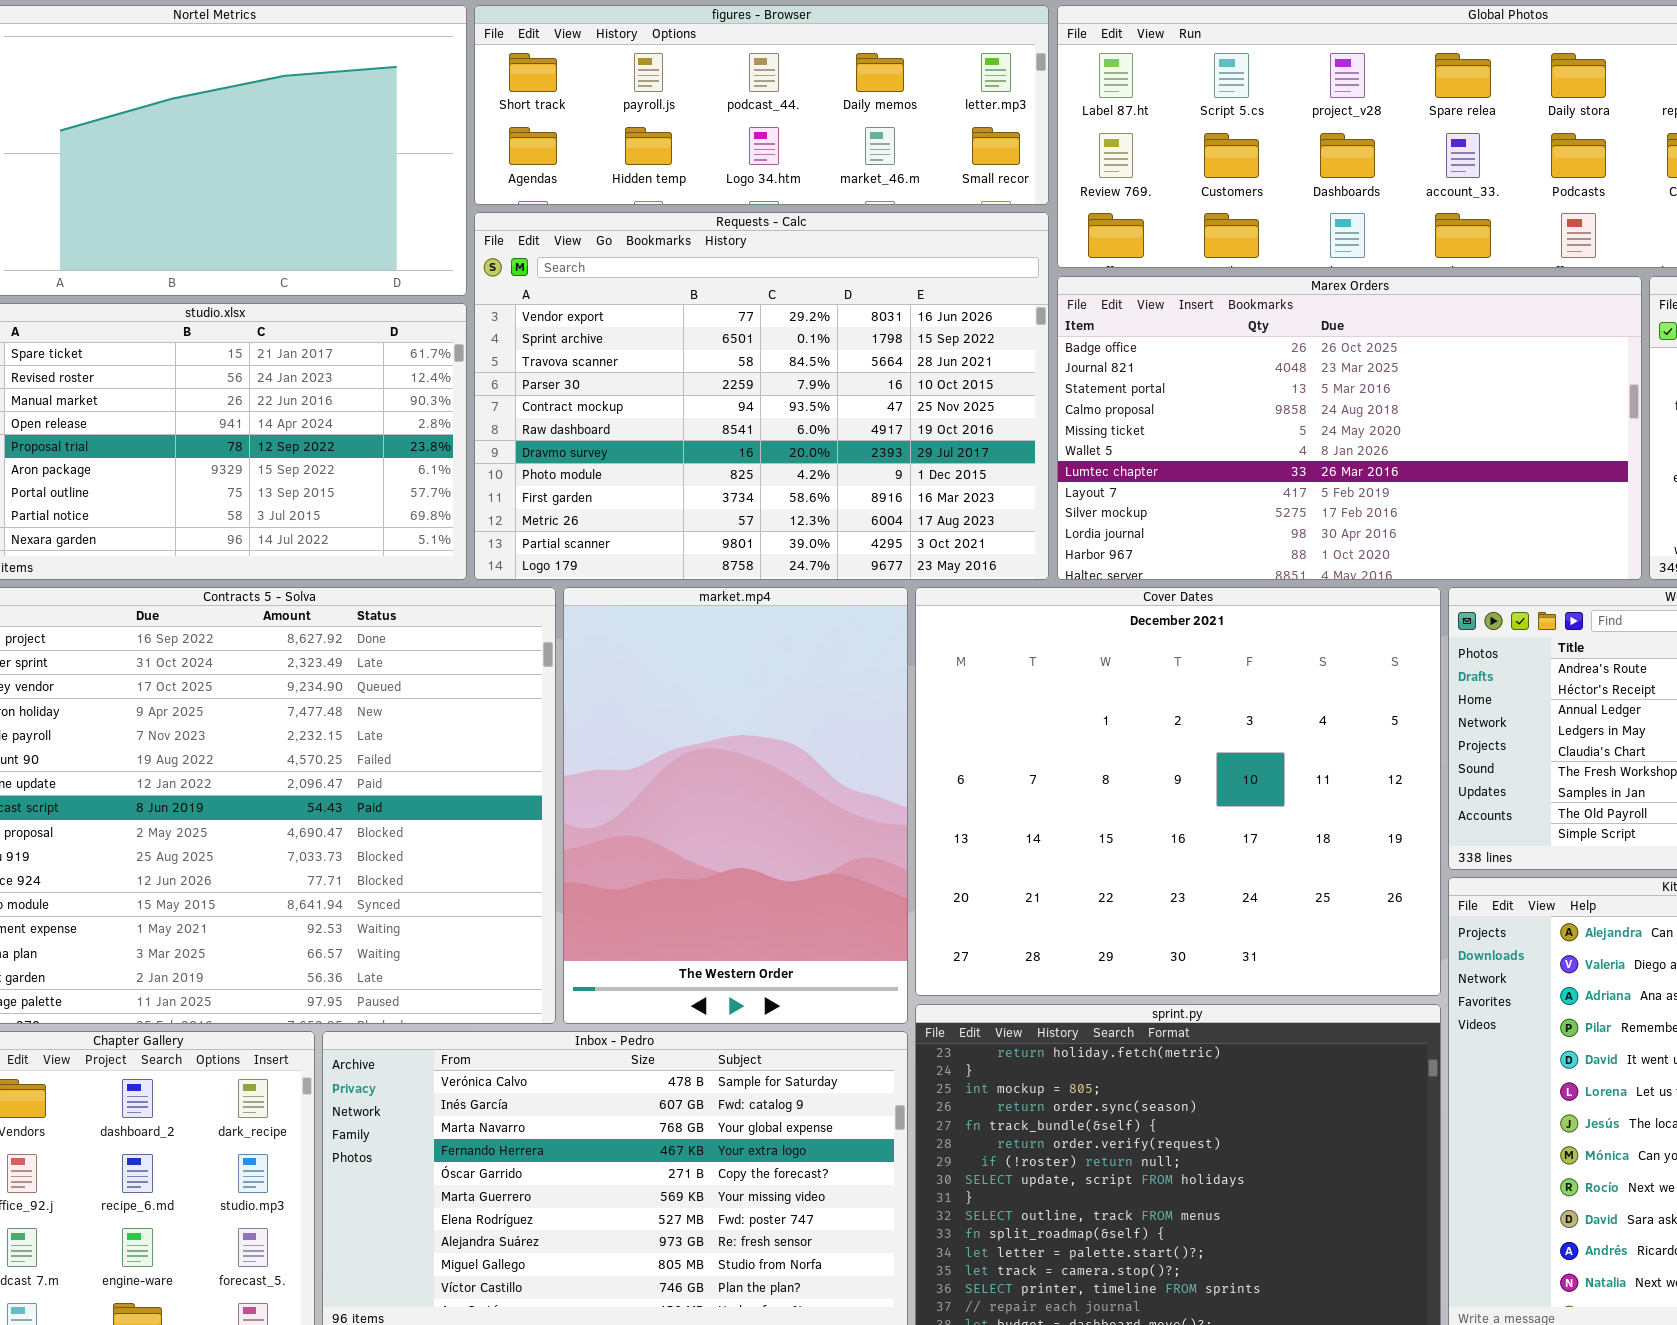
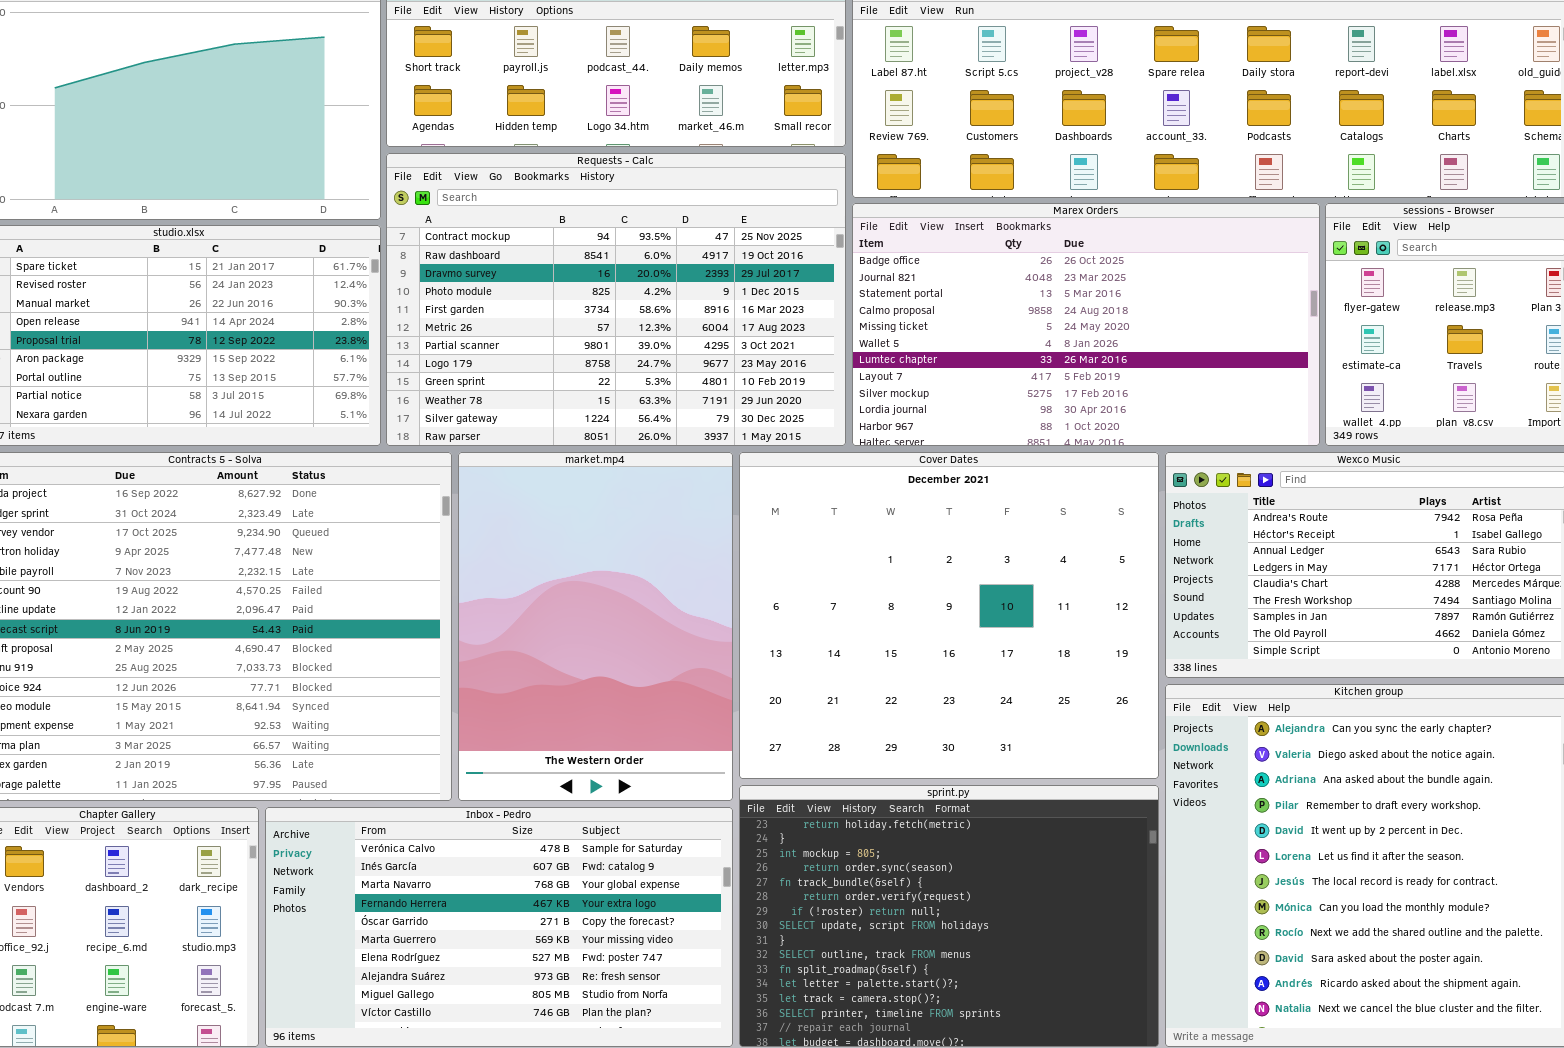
Requests - Calc: [474,212,1049,580] -> [386,153,846,446], scrolled down 4 rows

